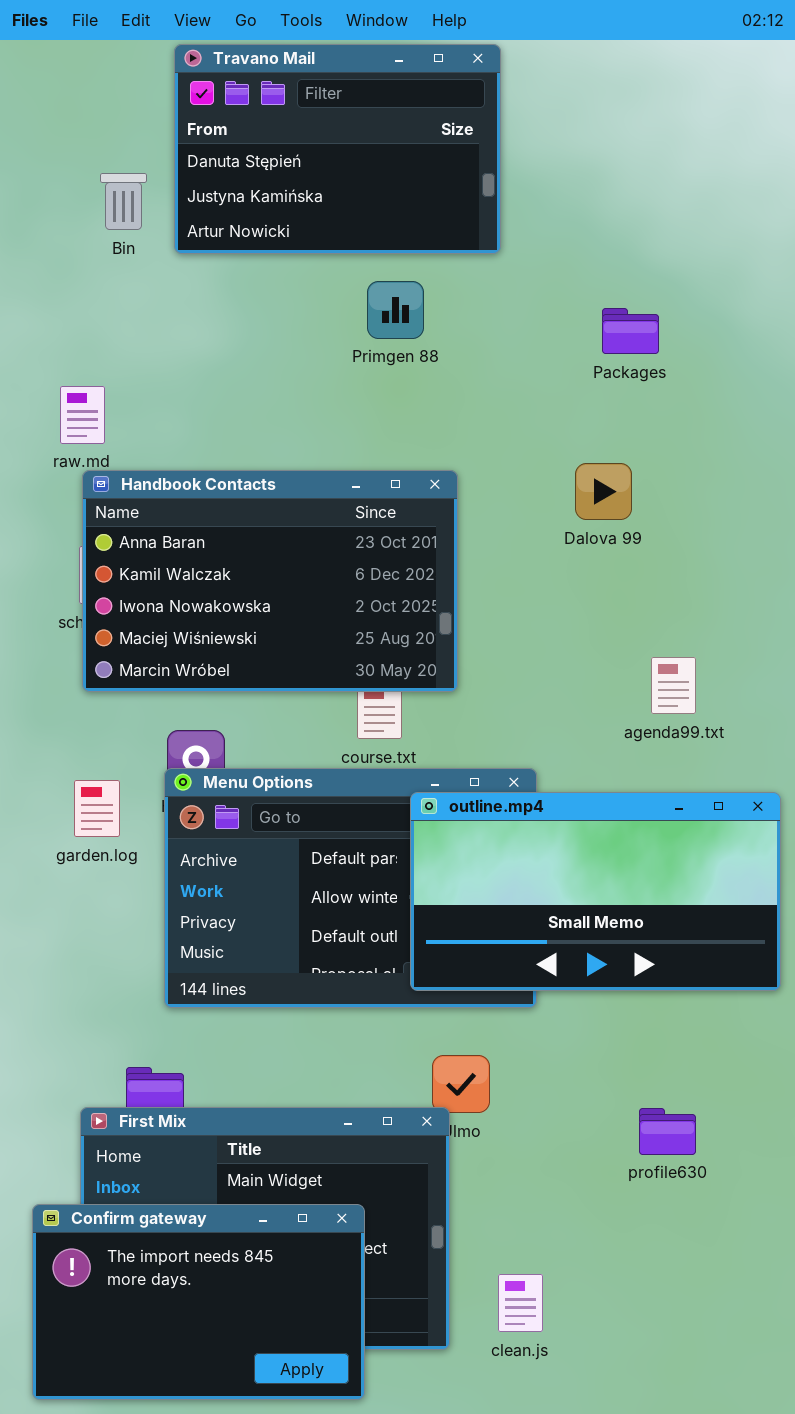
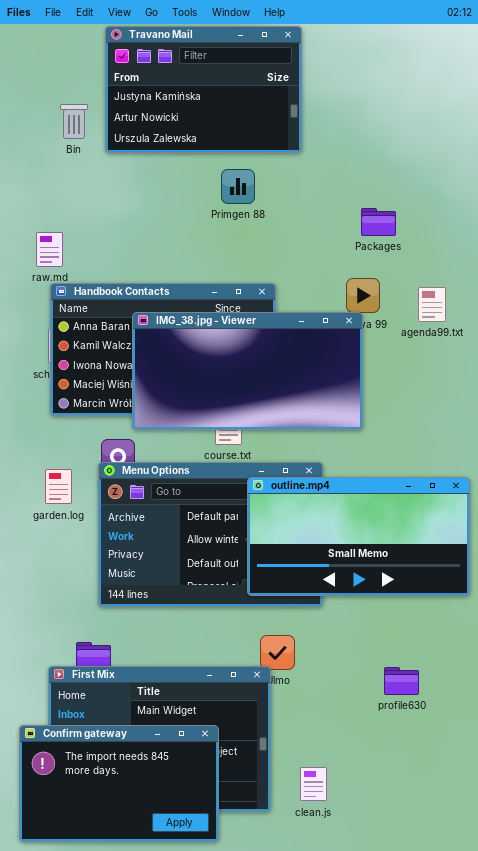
Travano Mail: [174,44,501,254] -> [105,26,302,153], scrolled down 1 row
Packages: [602,308,659,354] -> [361,208,396,236], moved
IMG_38.jpg - Viewer: none -> [132,312,363,430], opened
agenda99.txt: [651,657,696,714] -> [418,287,446,322], moved

